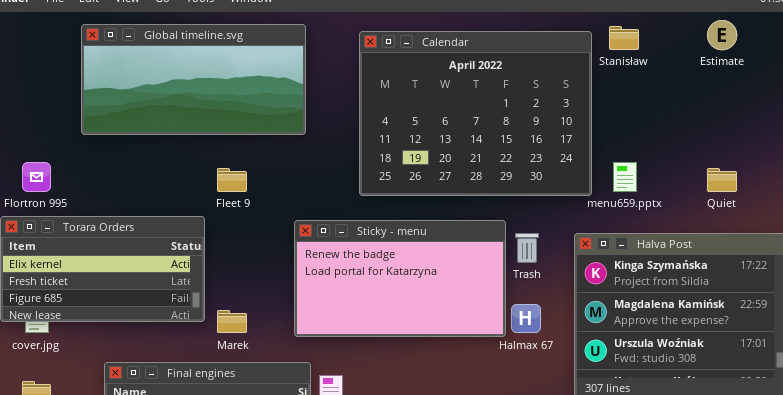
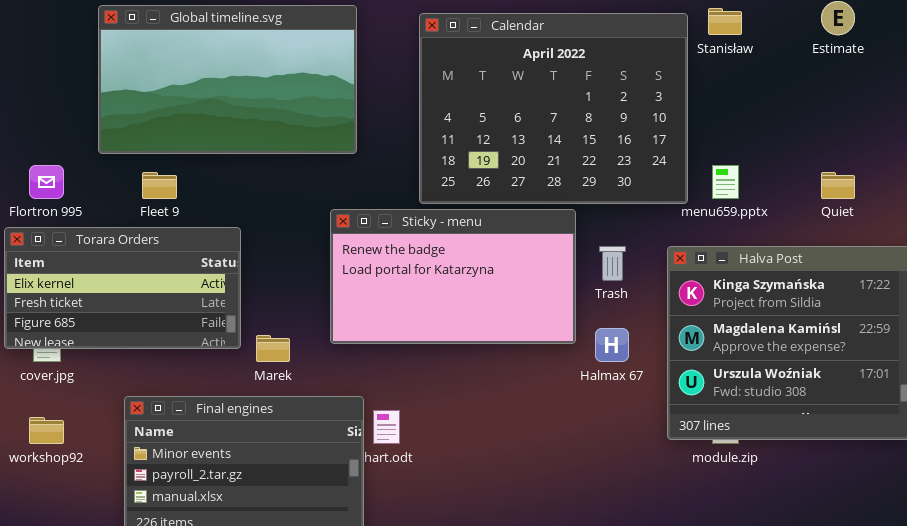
Global timeline.svg: [81,24,306,135] -> [98,5,357,154], resized
Fleet 9: [217,168,247,192] -> [142,172,177,199], moved
Sticky - menu: [294,220,506,337] -> [330,209,576,344], moved

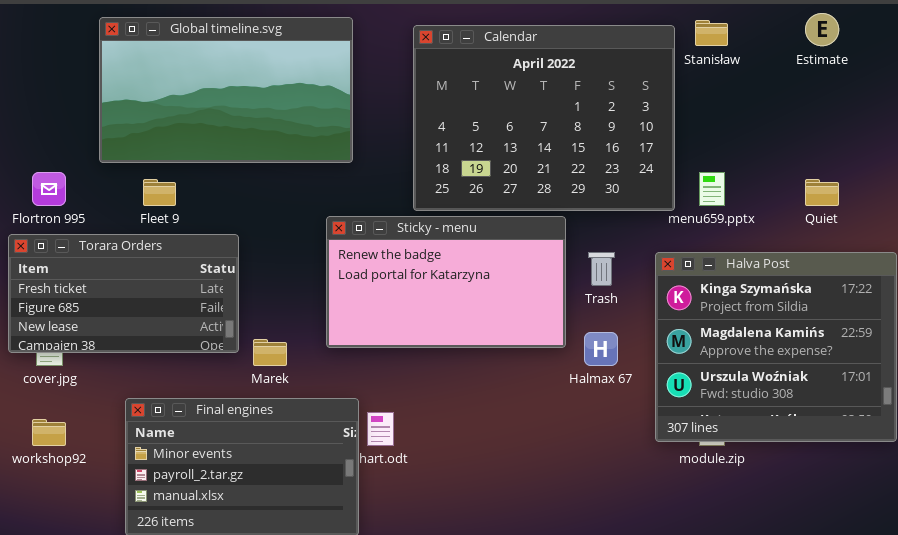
Torara Orders: [4,227,241,349] -> [8,234,239,353], scrolled down 1 row

